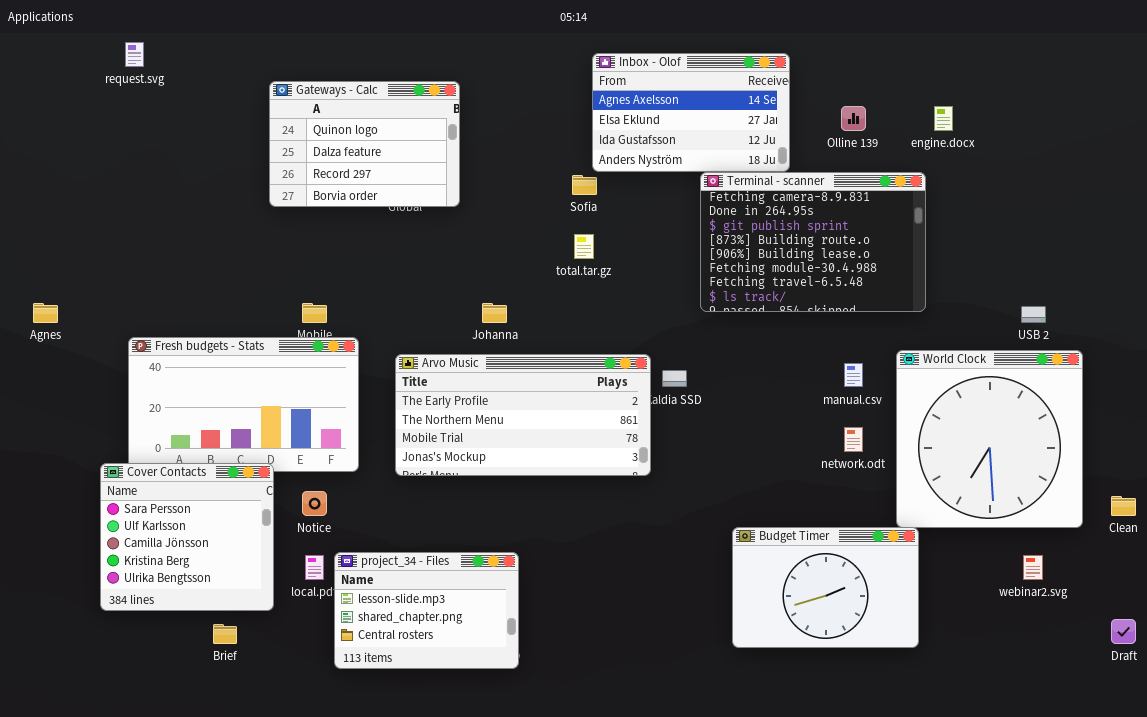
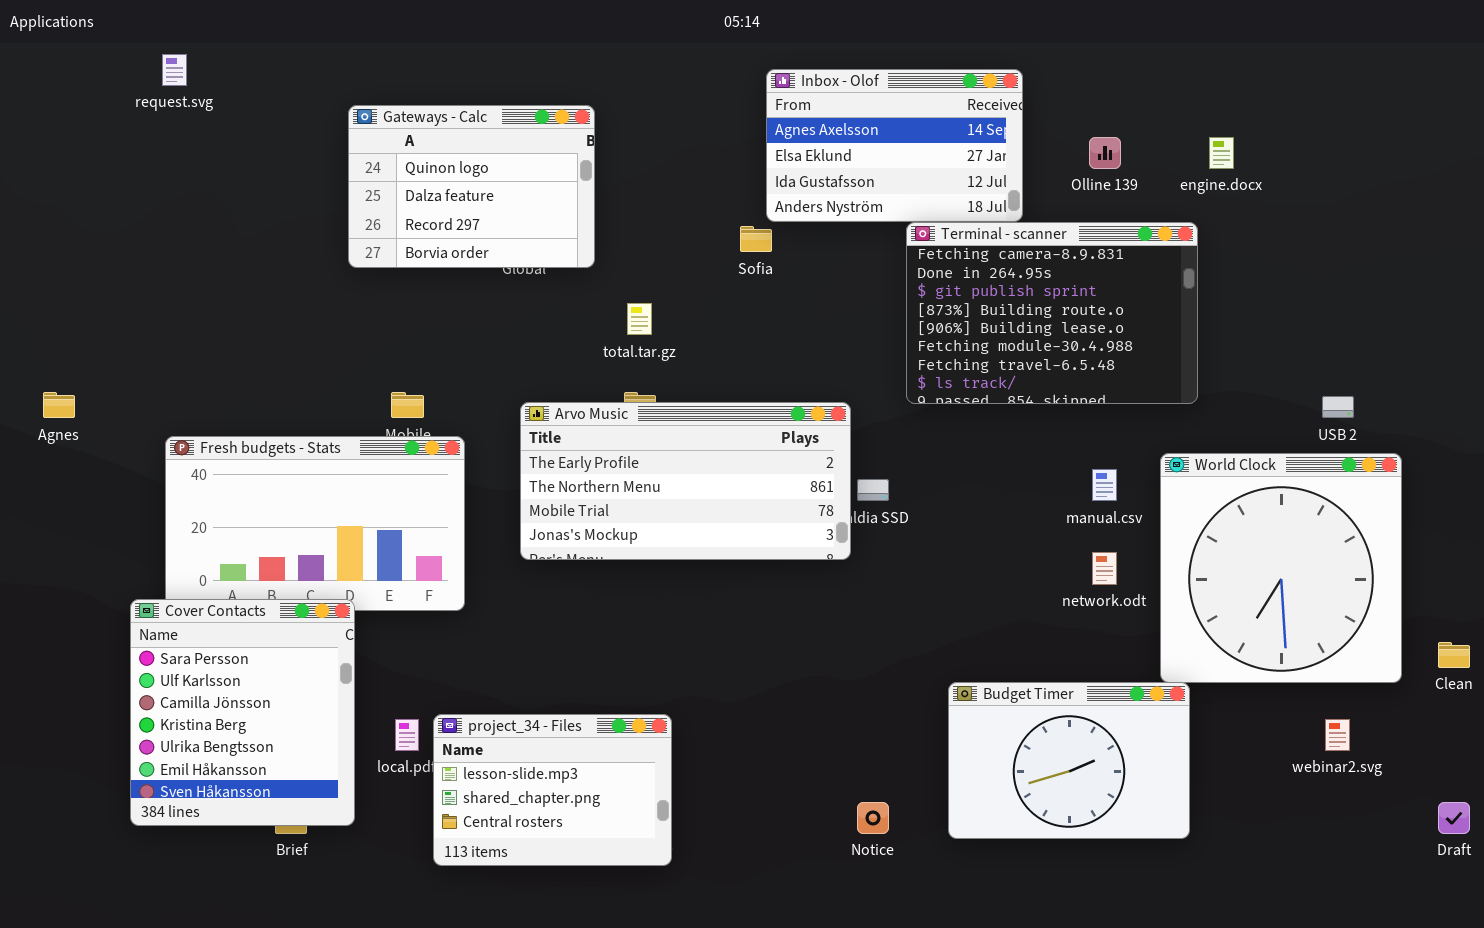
total.tar.gz: [574,234,594,259] -> [627,303,652,335], moved
Arvo Music: [395,354,651,476] -> [520,402,851,560], moved
Cover Contacts: [100,463,274,611] -> [130,599,355,826], resized
Notice: [302,491,327,516] -> [857,802,889,834], moved

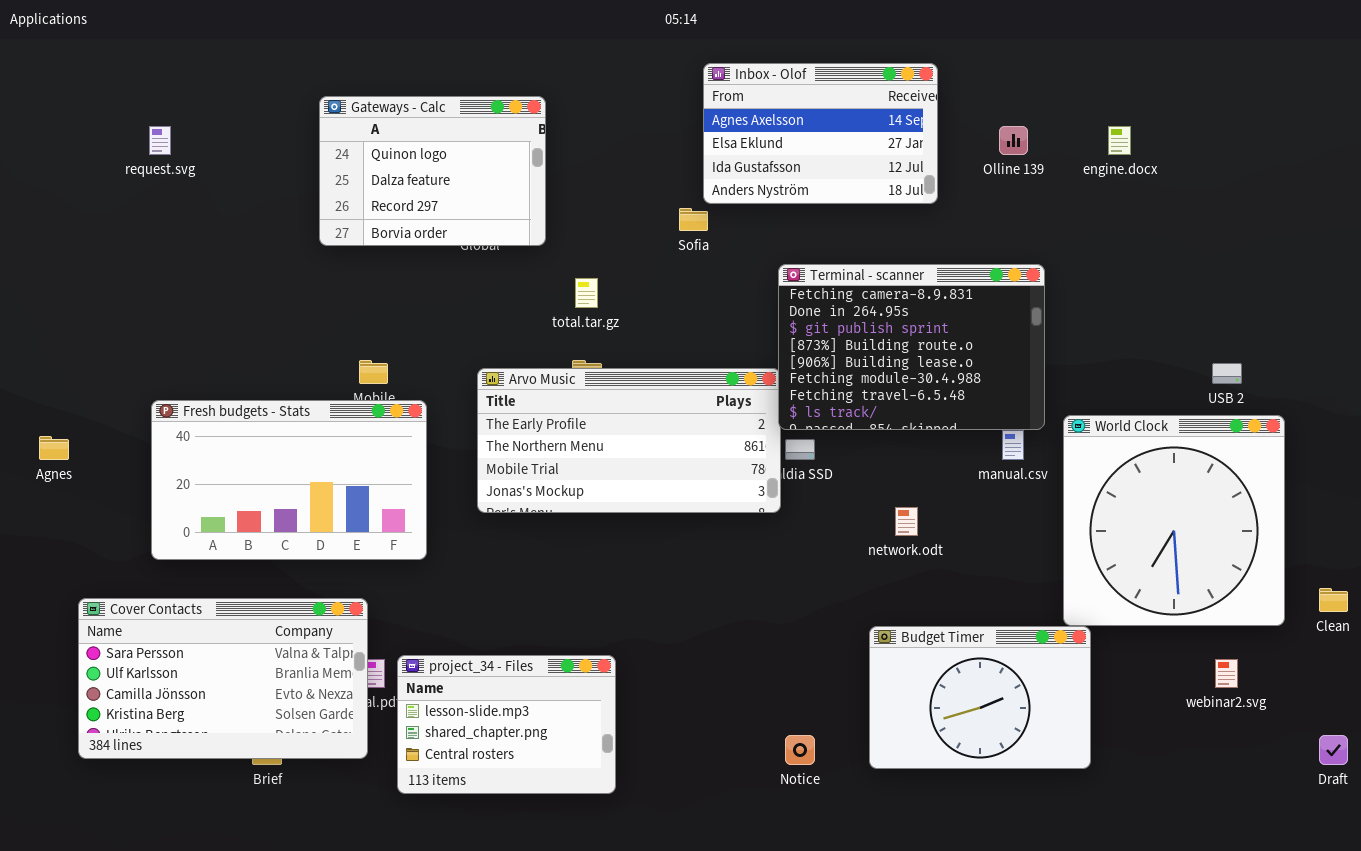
request.svg: [162,54,187,86] -> [149,126,171,155], moved
Terminal - scanner: [906,222,1198,404] -> [778,264,1045,430], moved
Agnes: [43,392,75,418] -> [39,436,69,460], moved
network.odt: [1092,552,1117,585] -> [895,507,918,536], moved
Cover Contacts: [130,599,355,826] -> [78,598,368,759], moved, resized

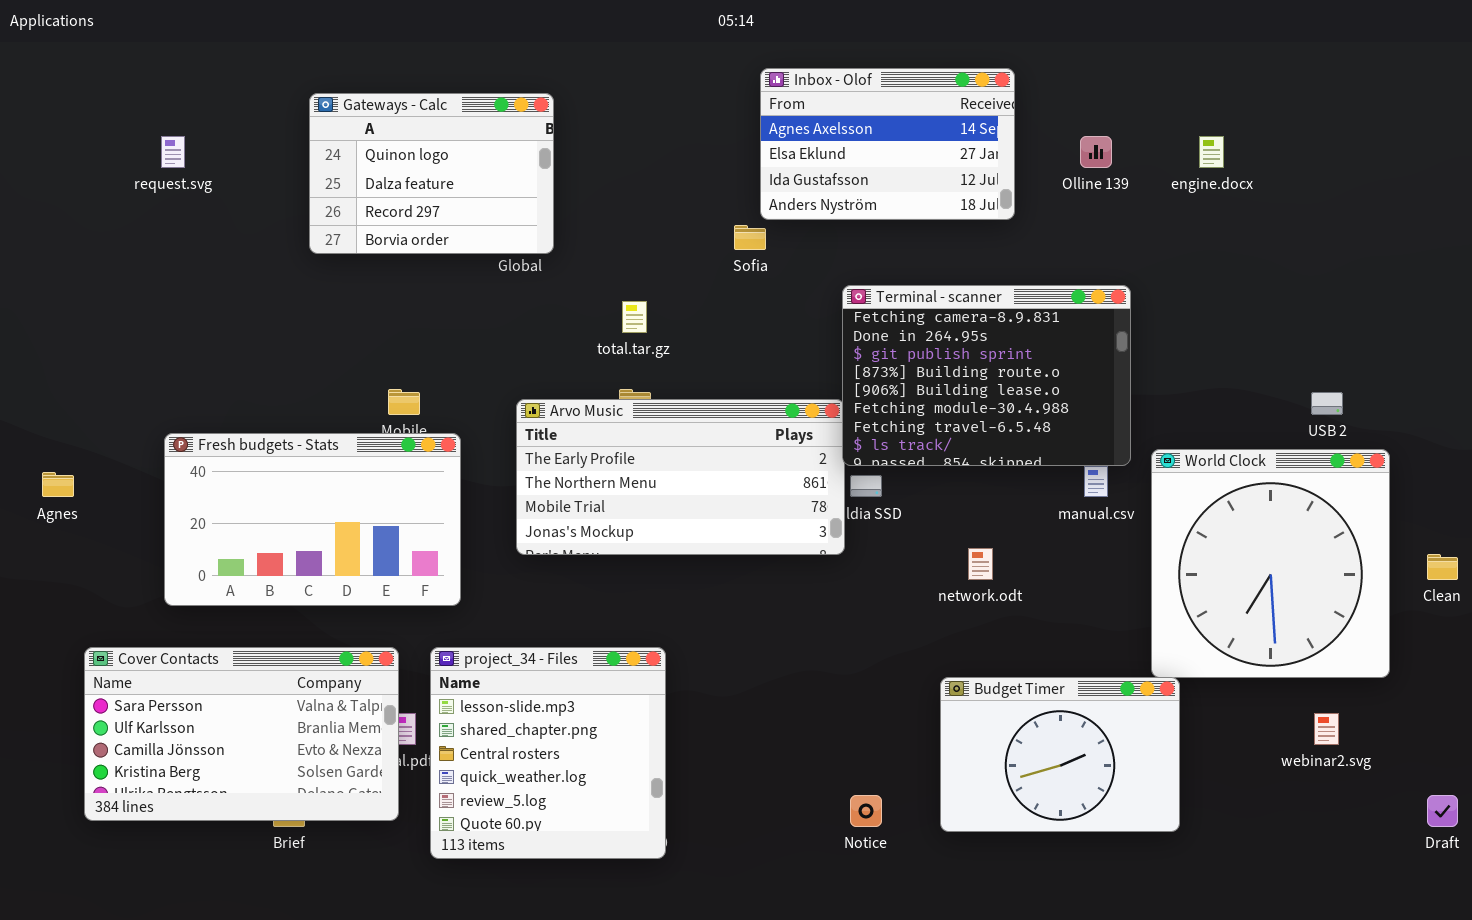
Gateways - Calc: [319,96,546,246] -> [309,93,554,254], moved
Clean: [1319,588,1348,612] -> [1427,554,1458,580], moved
project_34 - Files: [397,655,616,794] -> [430,647,666,859], resized

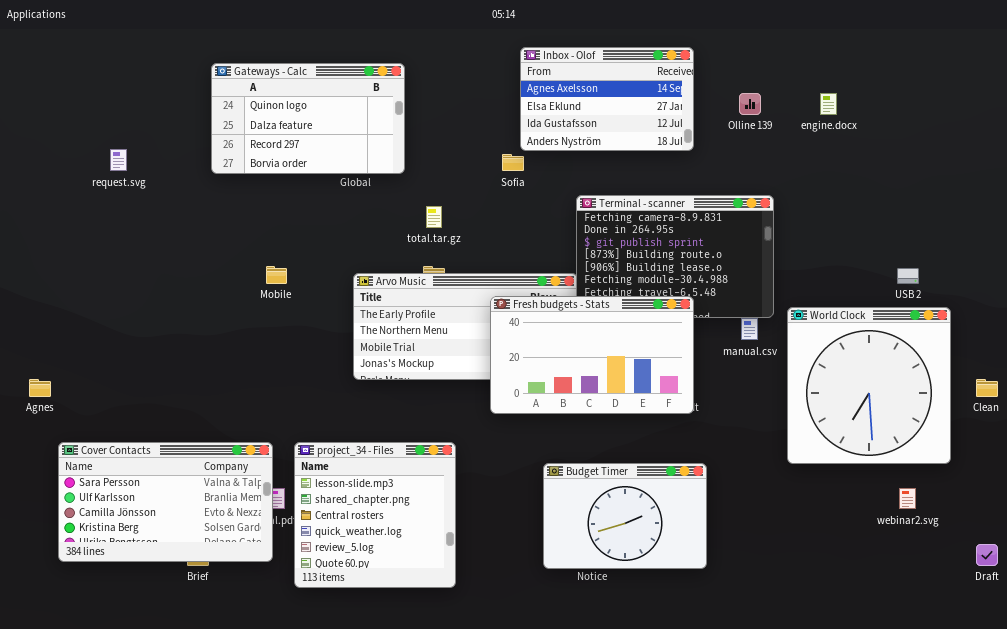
Gateways - Calc: [309,93,554,254] -> [211,63,405,174], resized
request.svg: [161,136,185,168] -> [110,149,127,171], moved
Fresh budgets - Stats: [164,433,461,606] -> [490,296,694,414], moved
Agnes: [42,472,74,497] -> [29,379,51,397], moved
Budget Timer: [940,677,1180,832] -> [543,463,707,569], moved

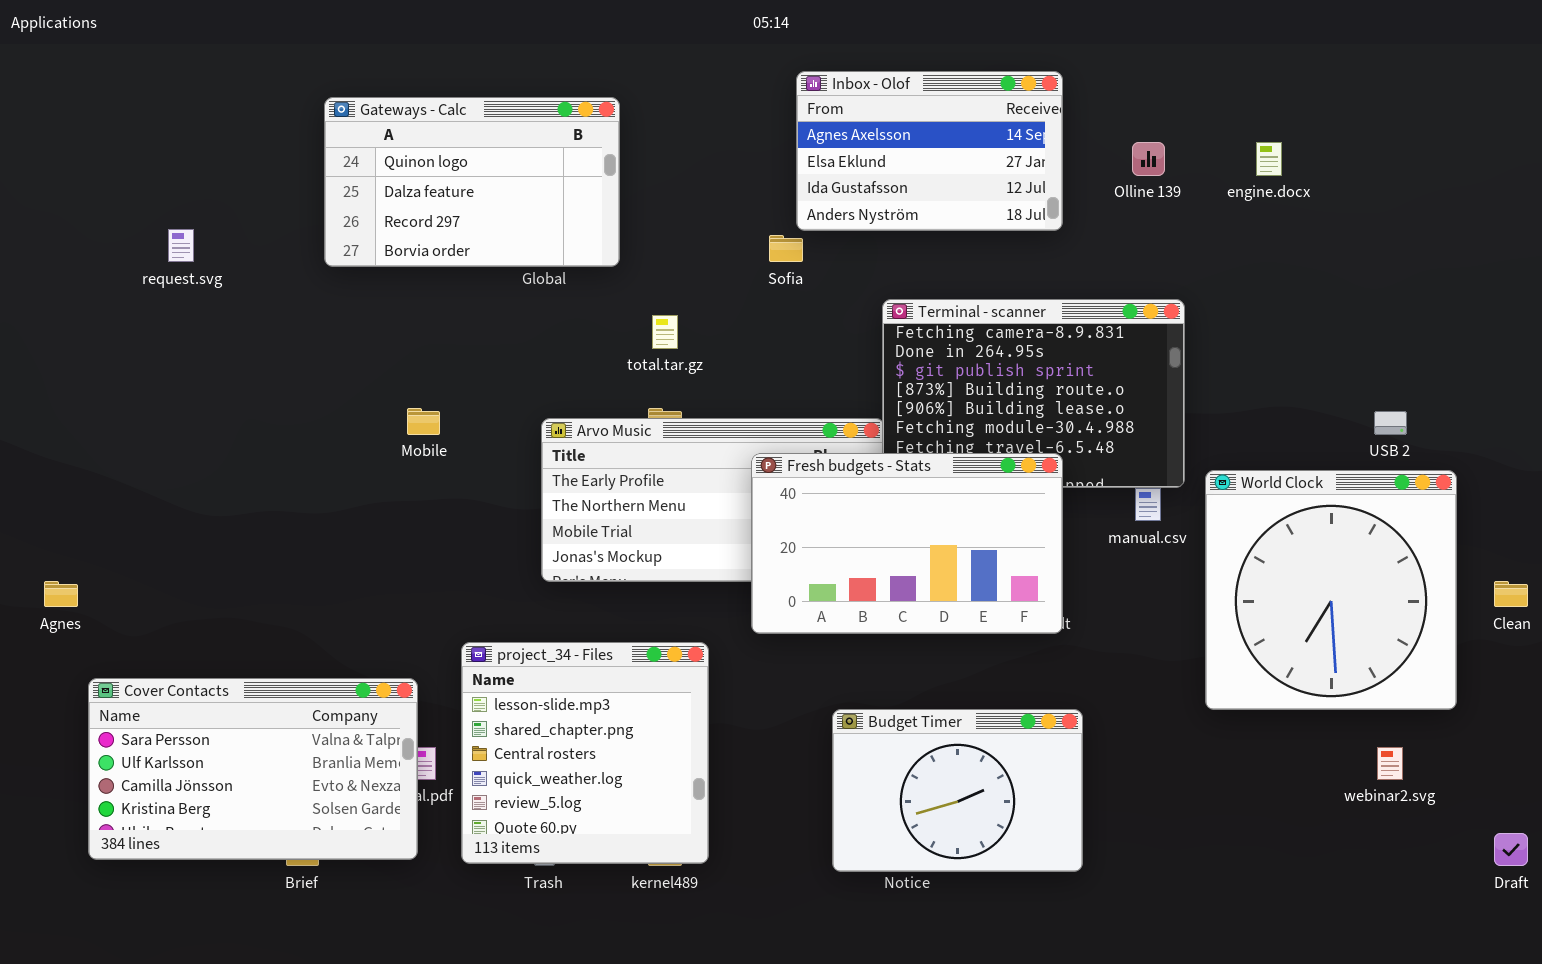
project_34 - Files: [294,442,456,588] -> [461,642,709,864], moved

